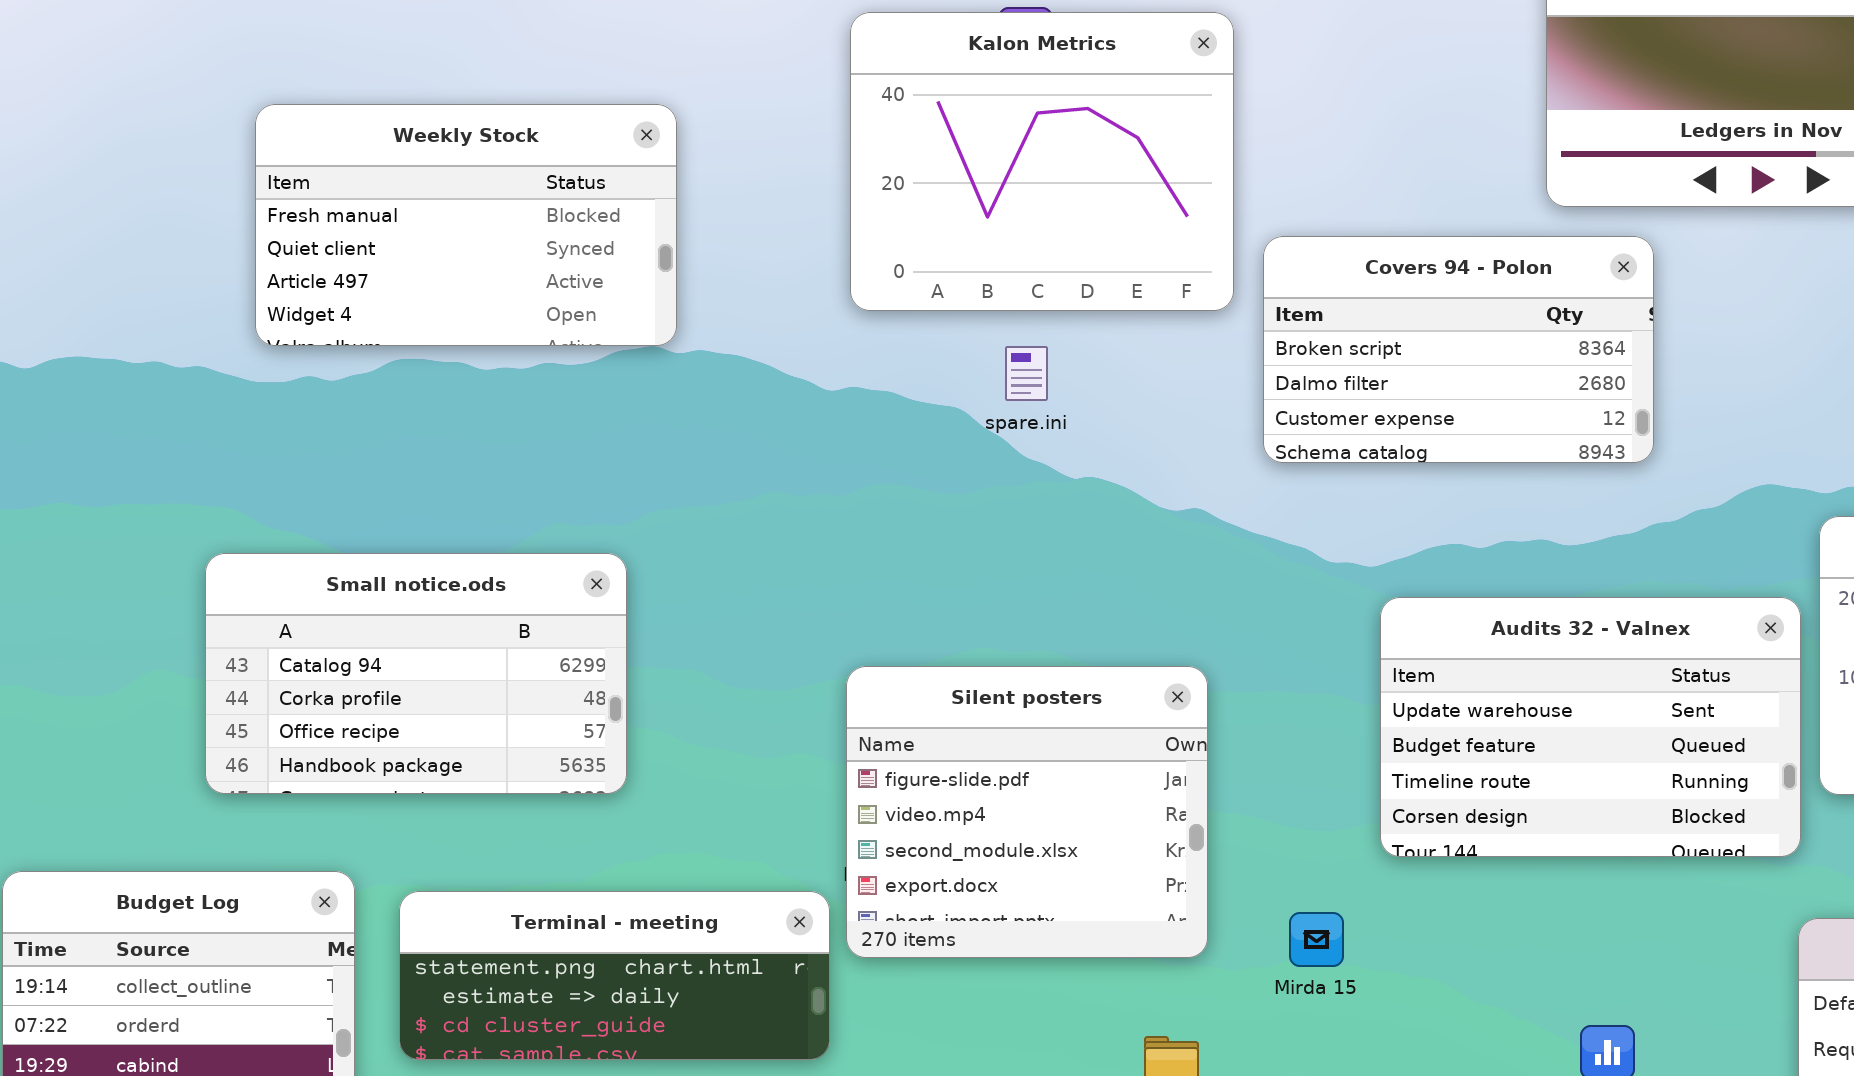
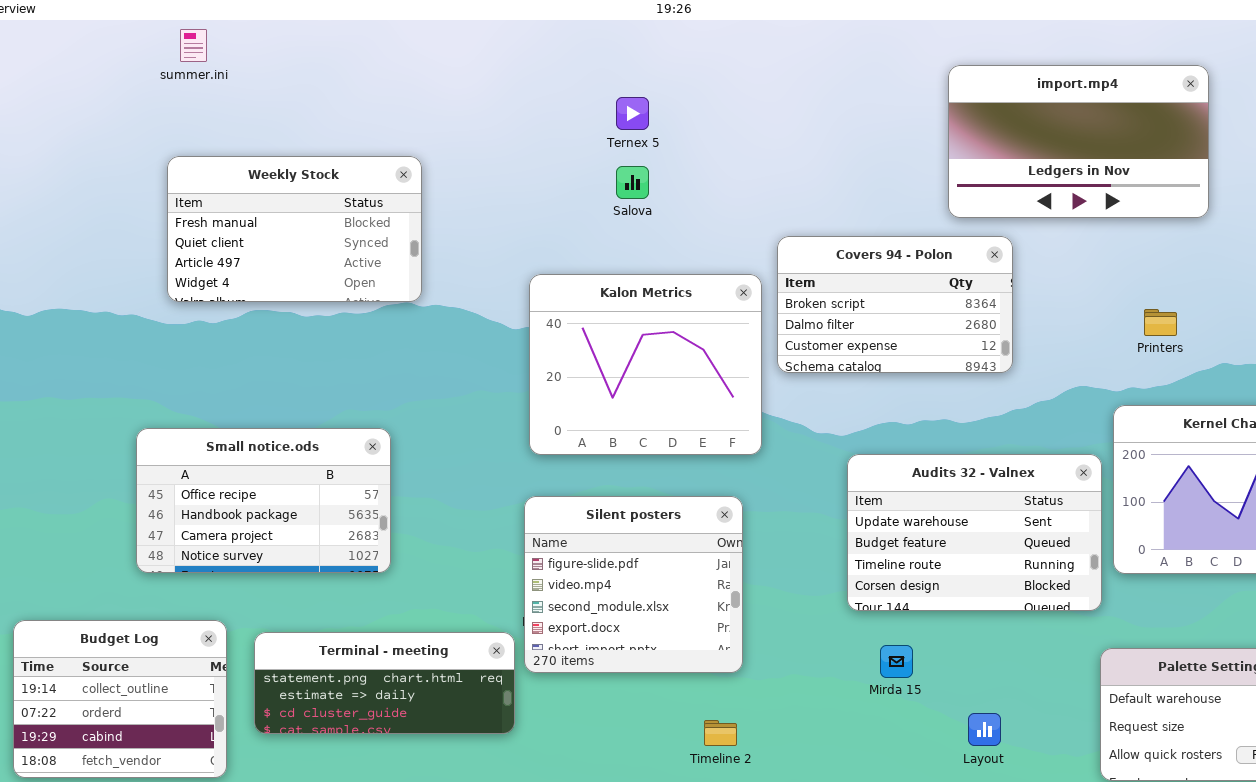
Kalon Metrics: [850,12,1234,311] -> [529,274,762,455], moved
Small notice.ods: [205,553,627,794] -> [136,428,391,573], scrolled down 2 rows
Mirda 15: [1289,912,1344,967] -> [880,645,913,678], moved

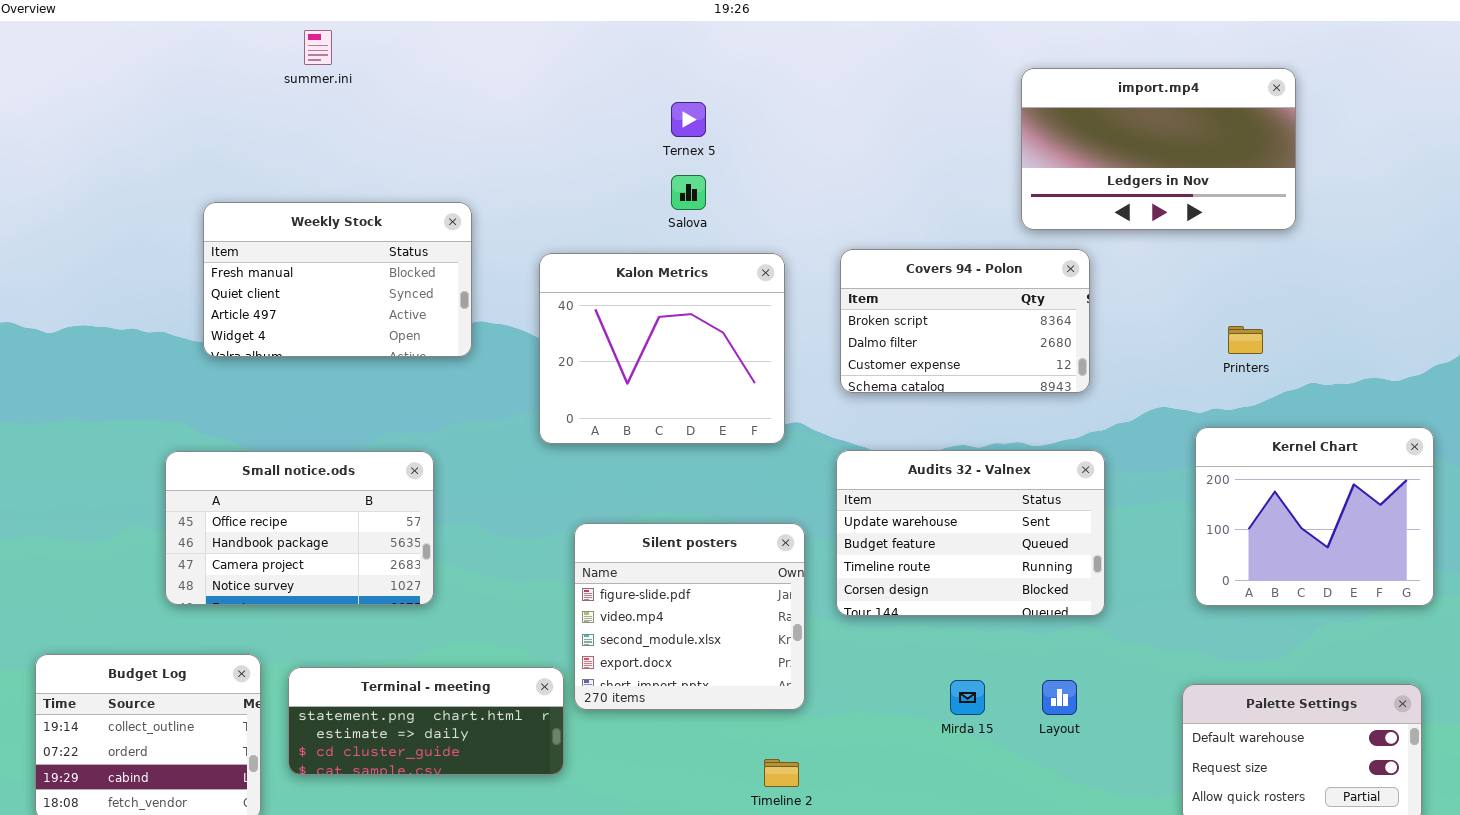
summer.ini: [180,29,207,62] -> [304,30,332,65], moved
Weekly Stock: [167,156,422,302] -> [203,202,472,357], moved
Kalon Metrics: [529,274,762,455] -> [539,253,785,444], moved
Audits 32 - Valnex: [847,454,1102,611] -> [836,450,1105,616], moved
Layout: [968,713,1001,746] -> [1042,680,1077,715], moved

